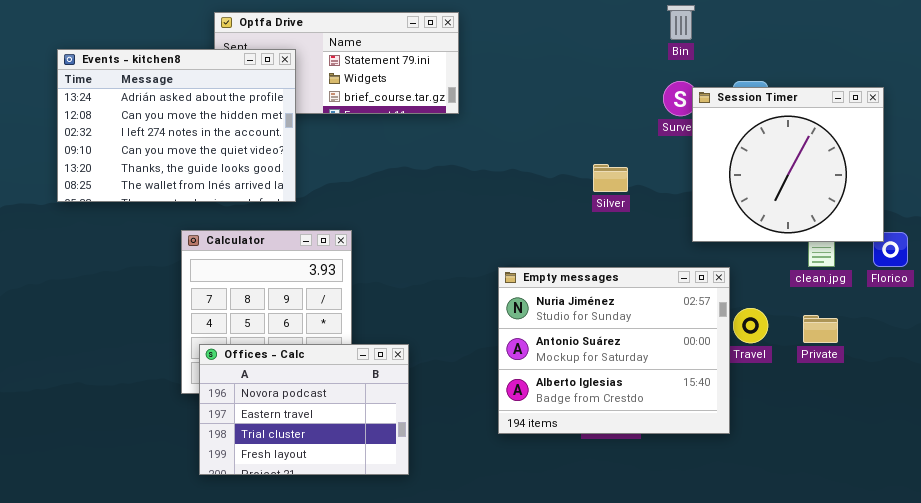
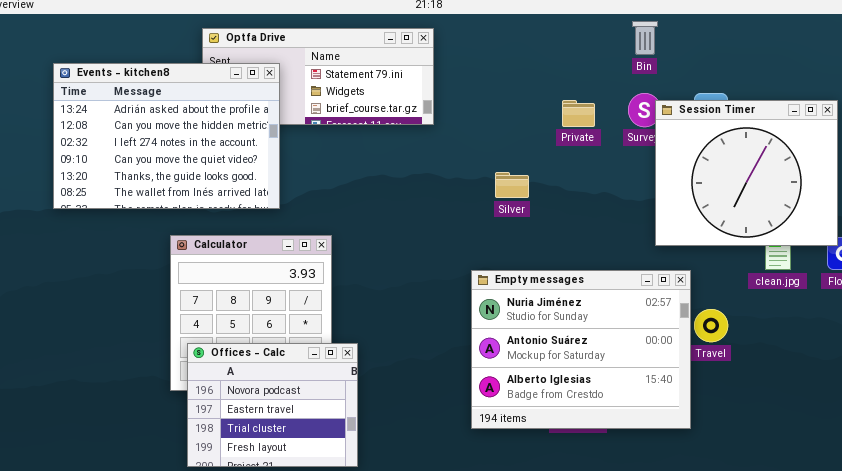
Silver: [593,164,628,192] -> [495,172,529,198], moved
Private: [803,315,838,343] -> [562,100,595,127], moved
Offices - Calc: [199,344,409,475] -> [187,343,358,467], resized

